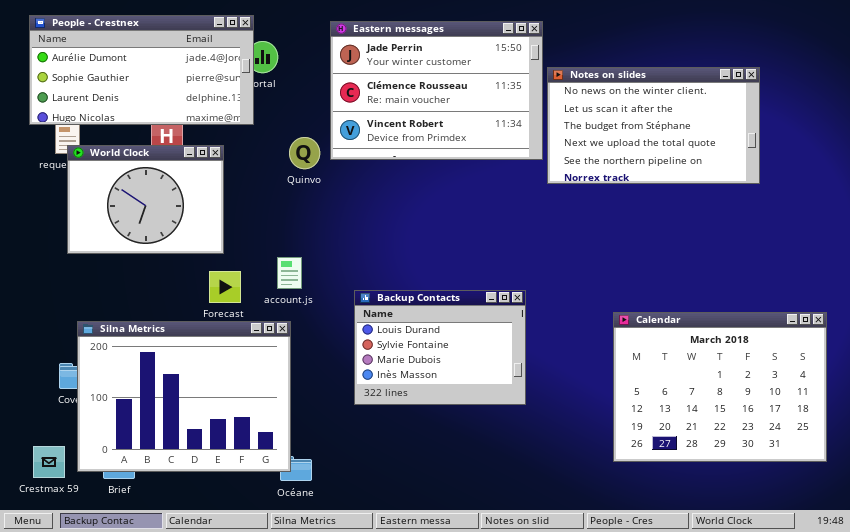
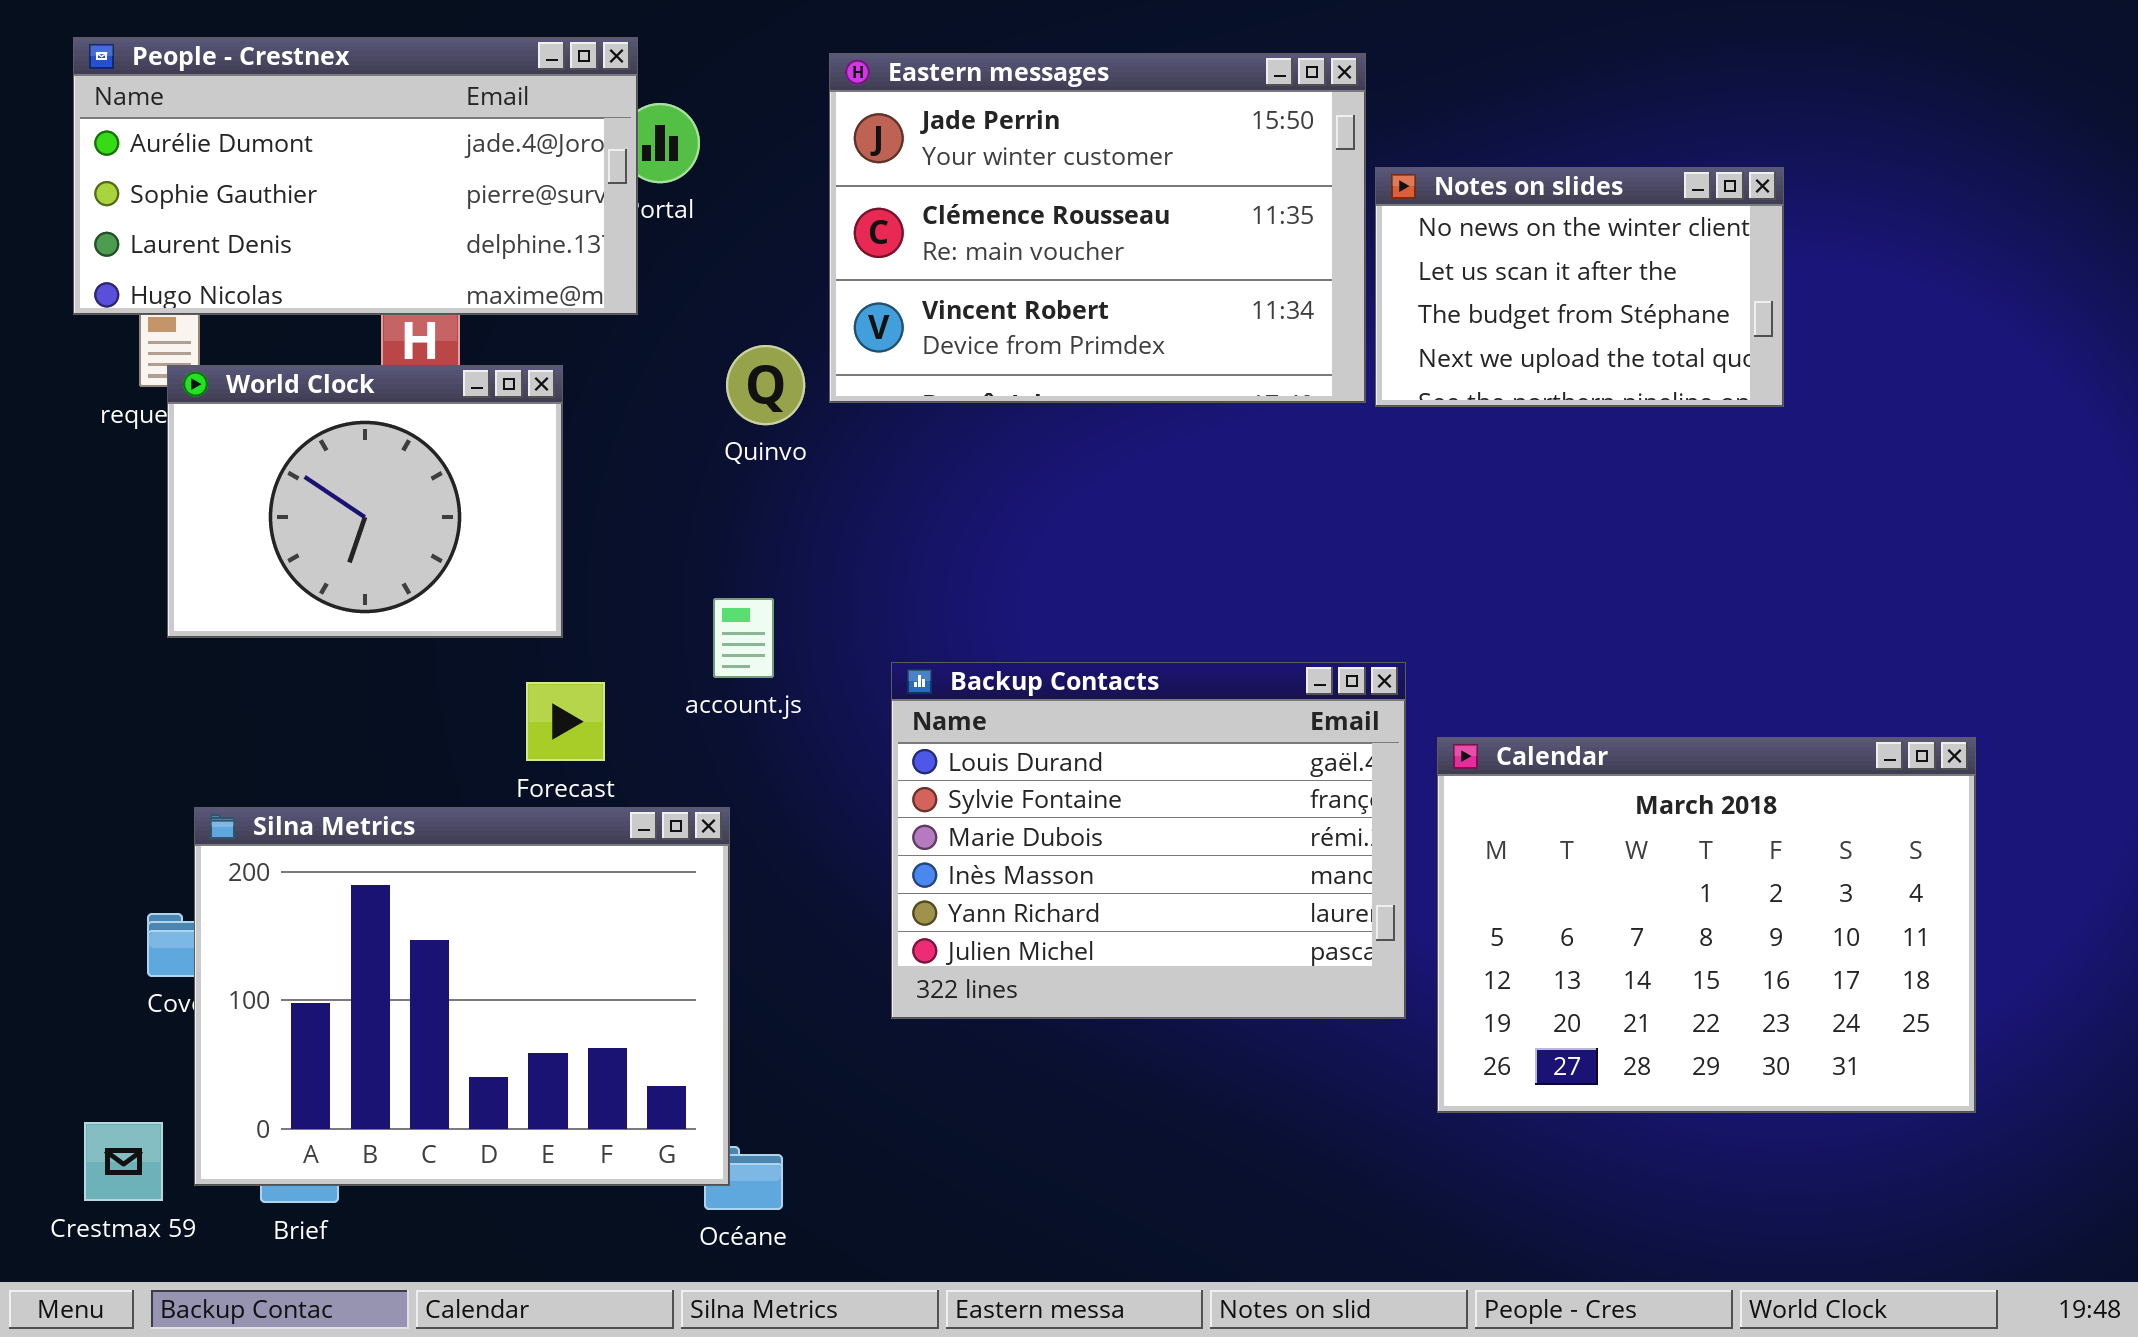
Notes on slides: [547,67,760,184] -> [1375,167,1784,407], resized
account.js: [277,257,302,289] -> [713,598,774,678], moved
Backup Contacts: [354,290,526,405] -> [891,662,1406,1019], resized
Calendar: [613,312,827,462] -> [1437,737,1976,1113], moved

